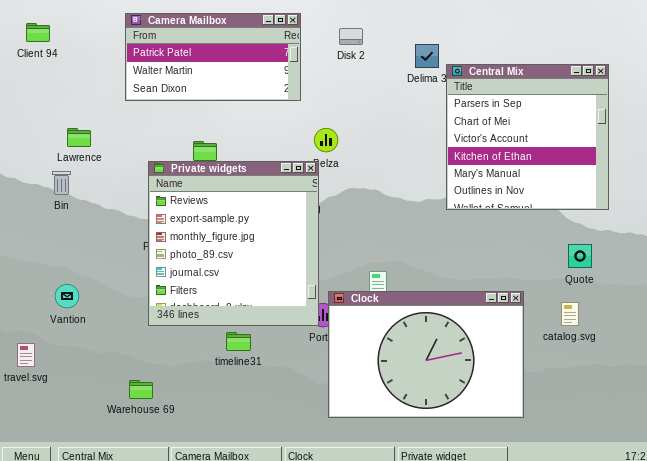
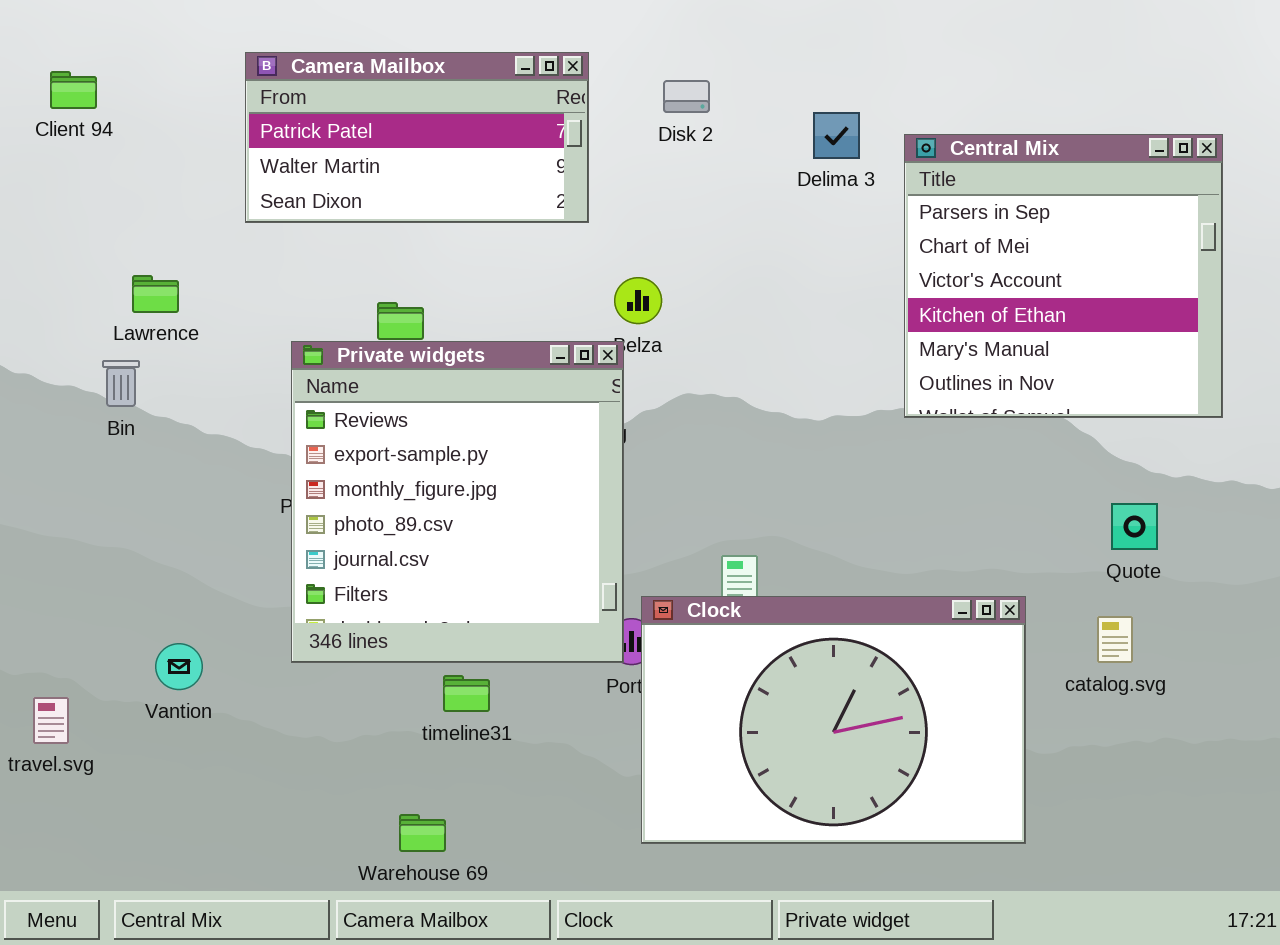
Central Mix: [446,64,609,210] -> [904,134,1223,418], moved
Vantion: [55,284,79,308] -> [155,643,203,690], moved
Warehouse 69: [129,380,153,399] -> [399,814,446,852], moved

